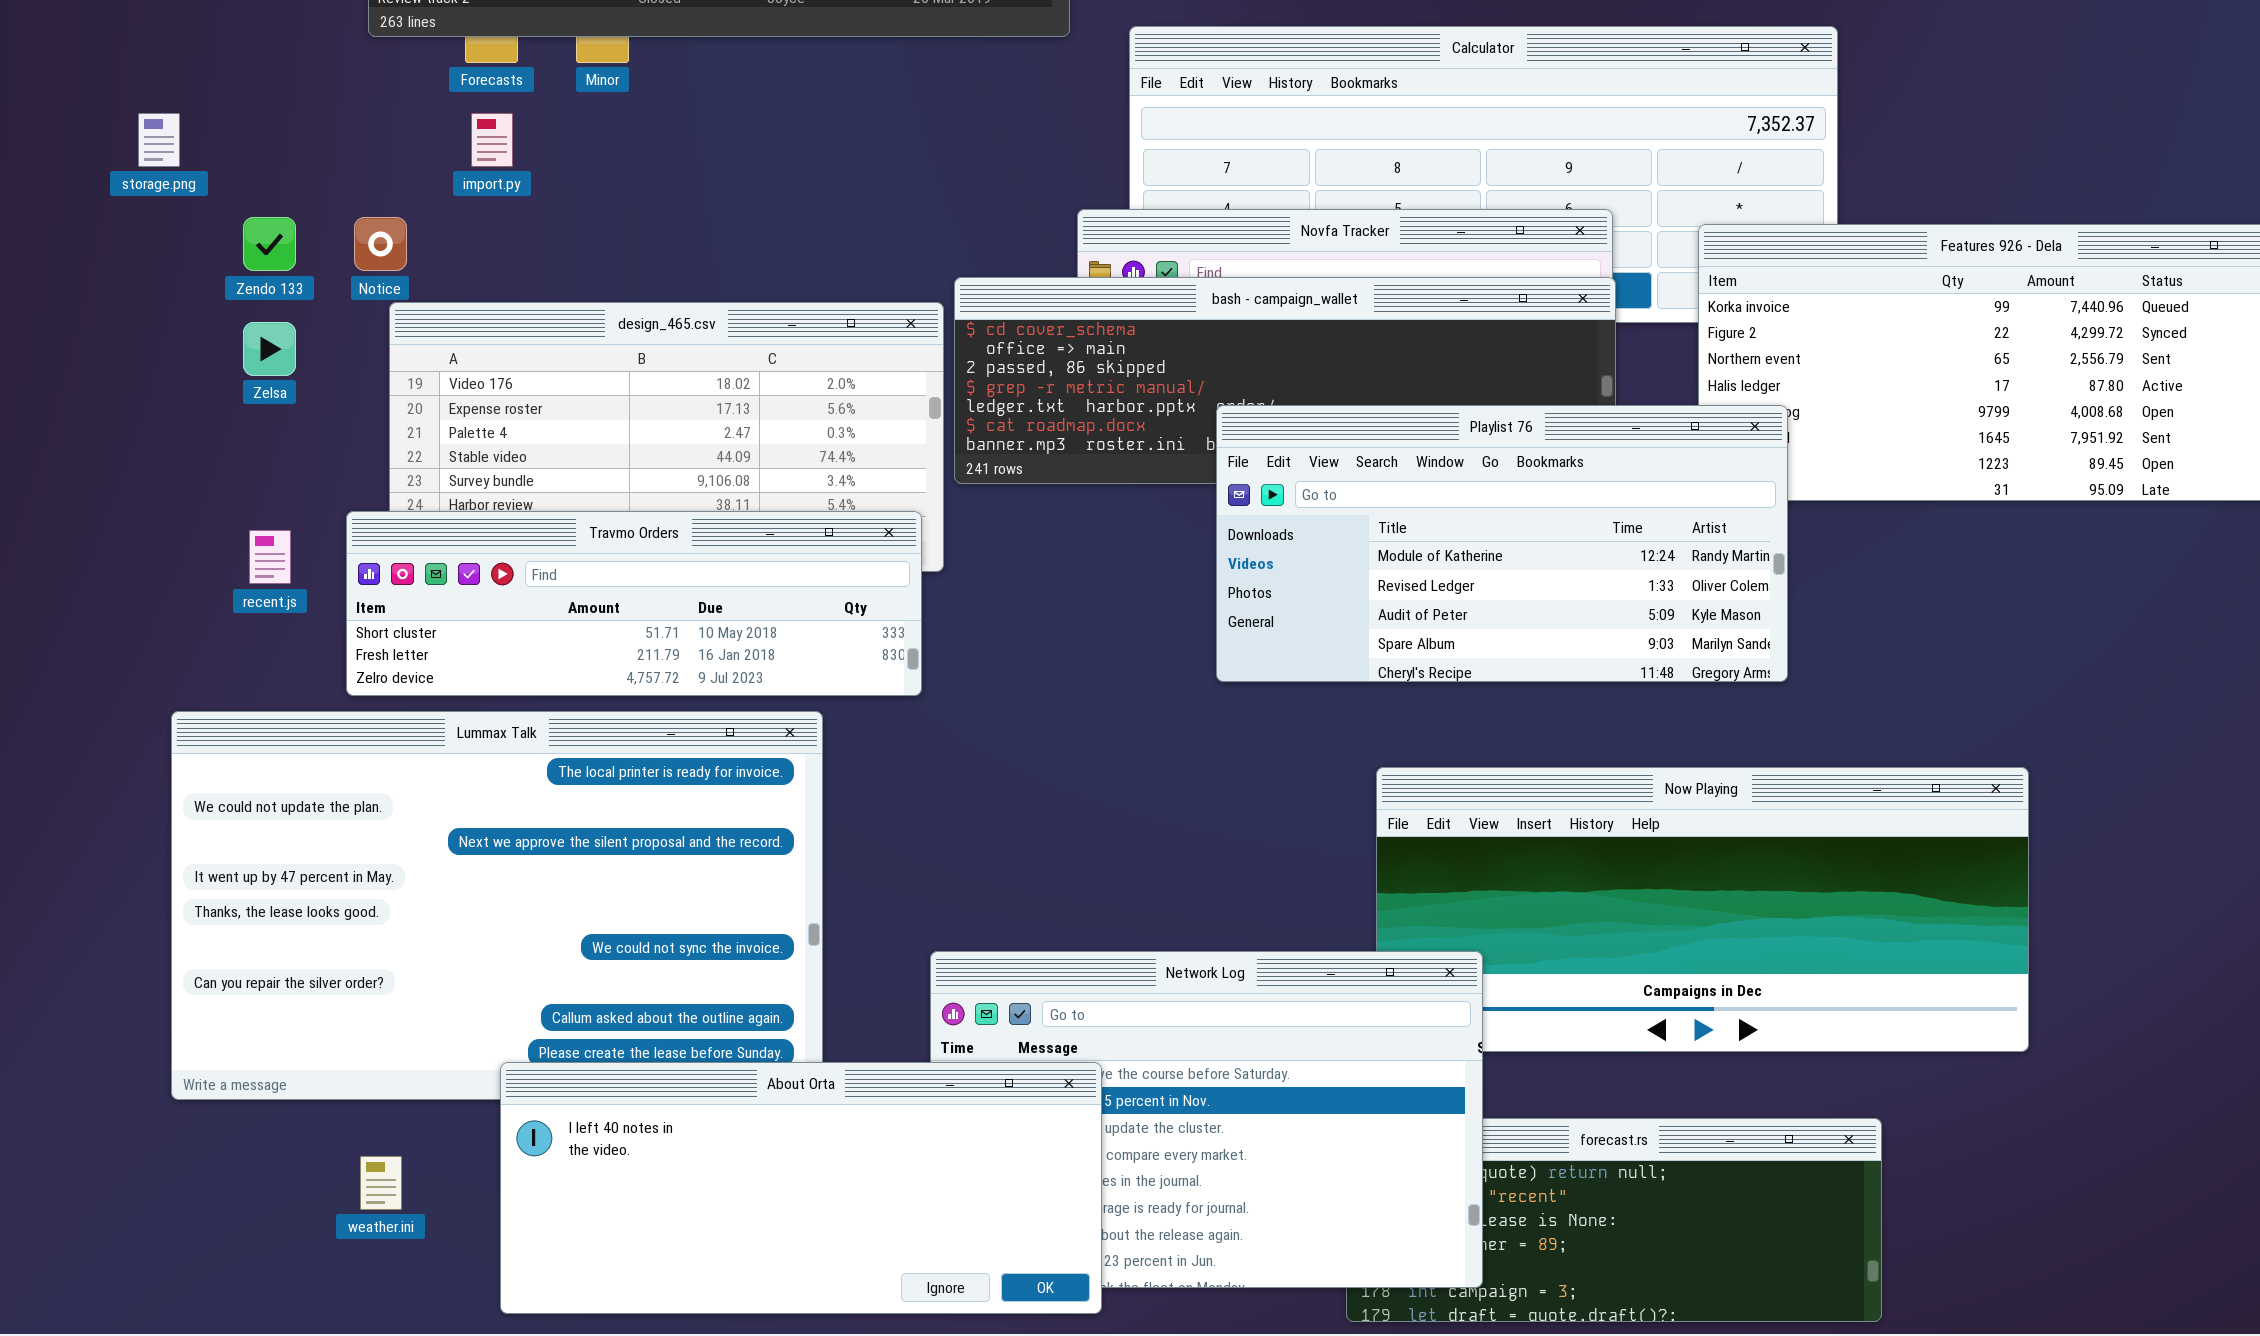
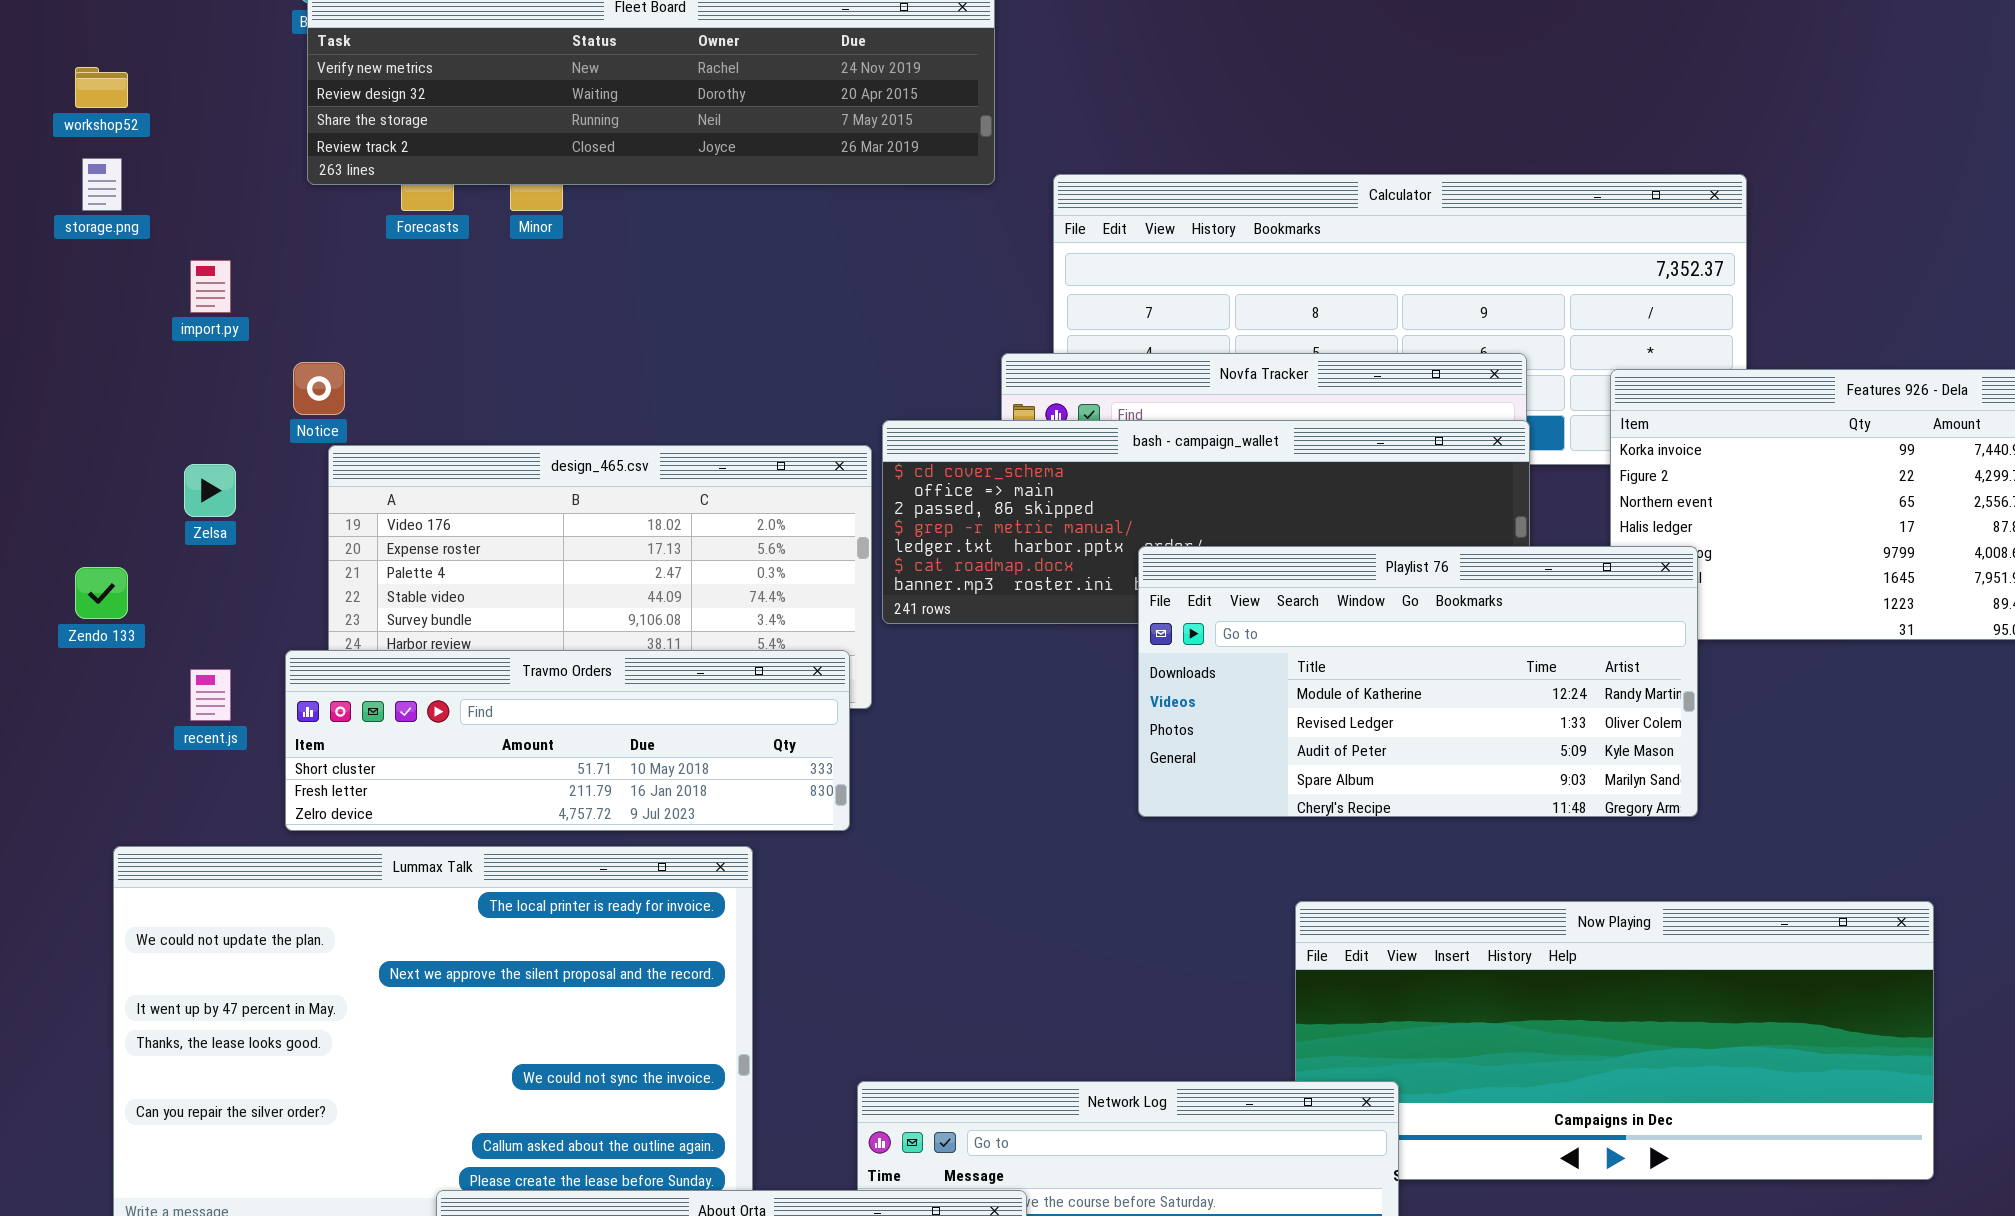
storage.png: [138,113,180,167] -> [82,158,122,211], moved
import.py: [471,113,513,167] -> [190,260,231,313], moved
Zendo 133: [243,217,296,271] -> [75,567,128,619], moved

